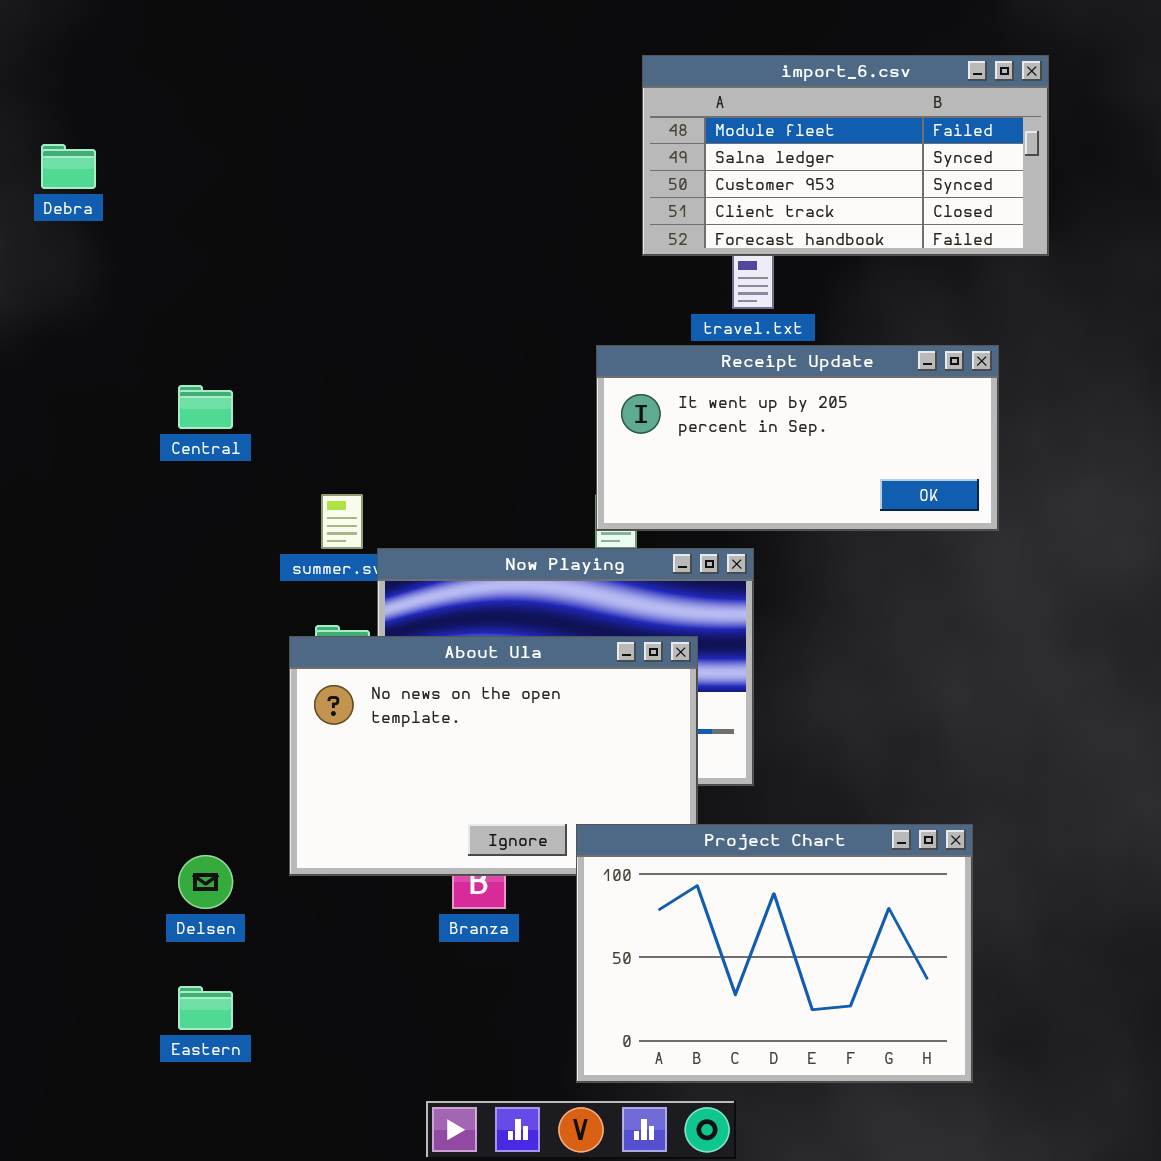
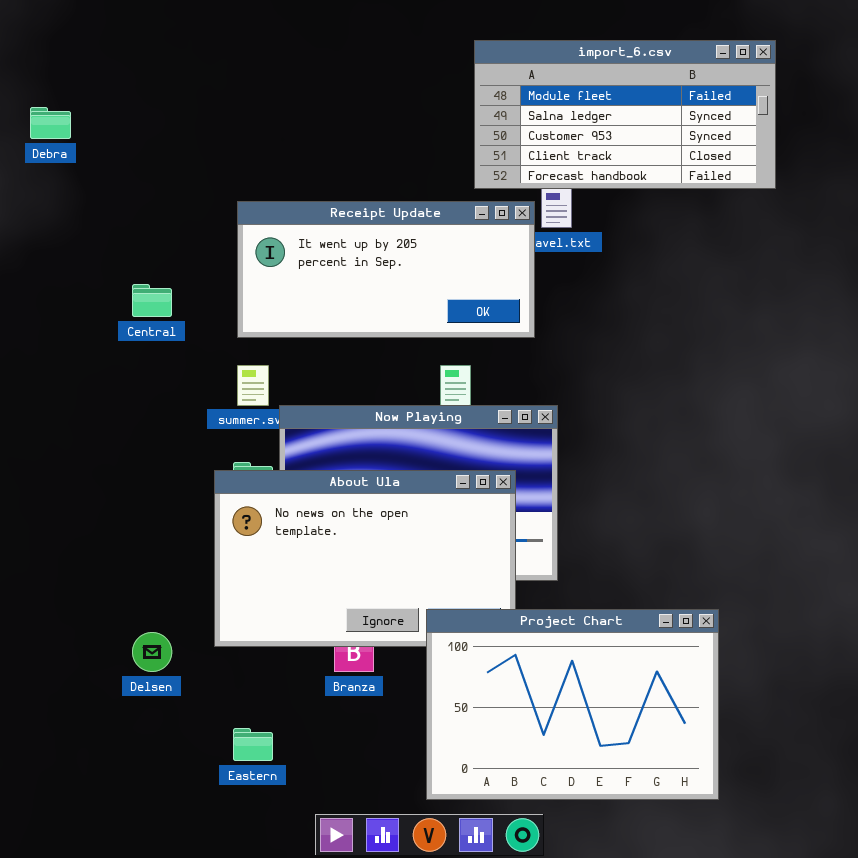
Receipt Update: [596,345,999,531] -> [237,201,535,338], moved
Eastern: [178,986,233,1030] -> [233,728,273,761], moved

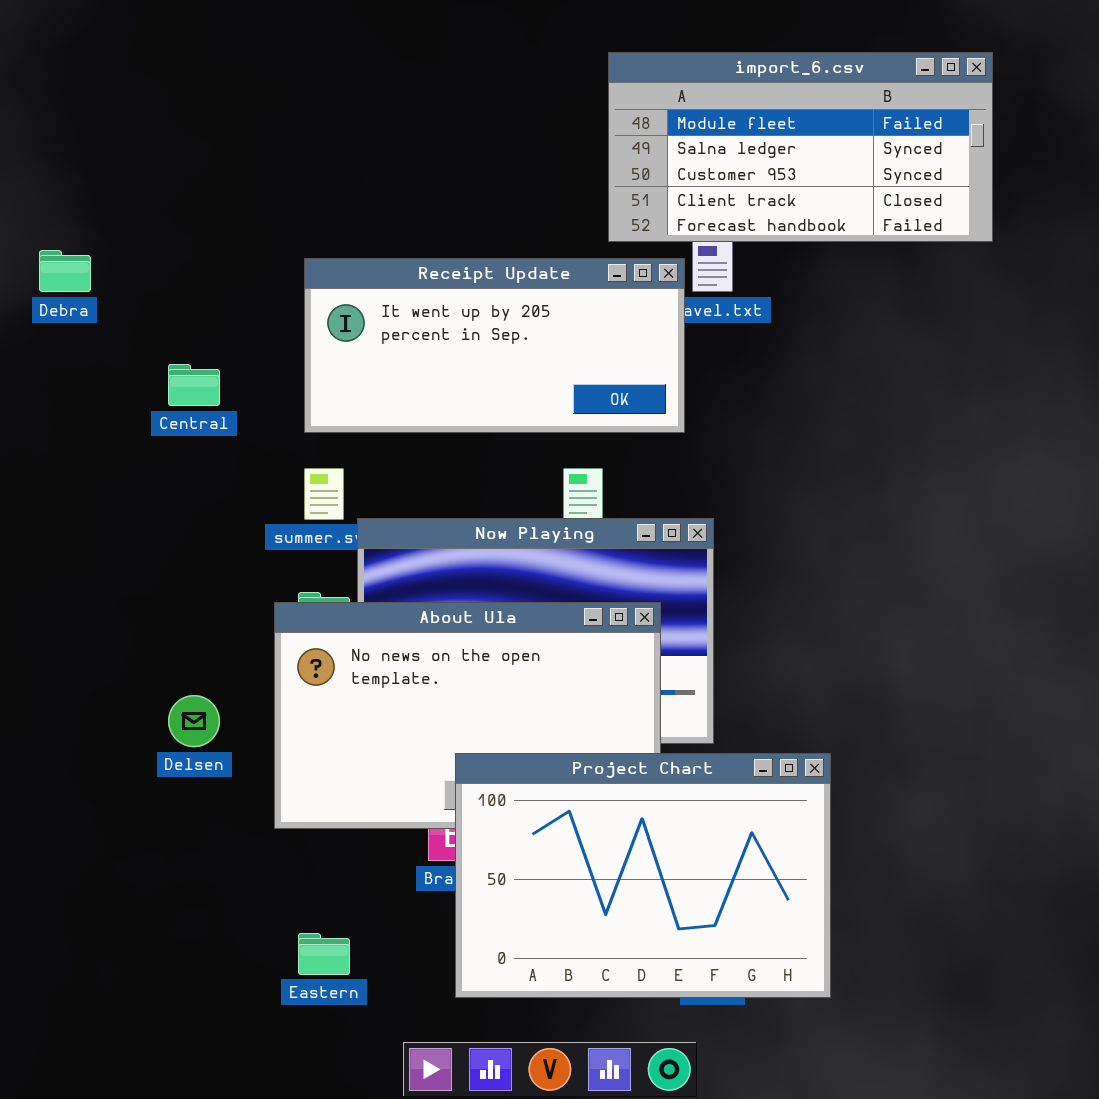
Debra: [30,107,71,139] -> [39,250,91,292], moved
Project Chart: [426,609,719,800] -> [455,753,831,998], moved
Delsen: [132,632,172,672] -> [168,695,220,747], moved

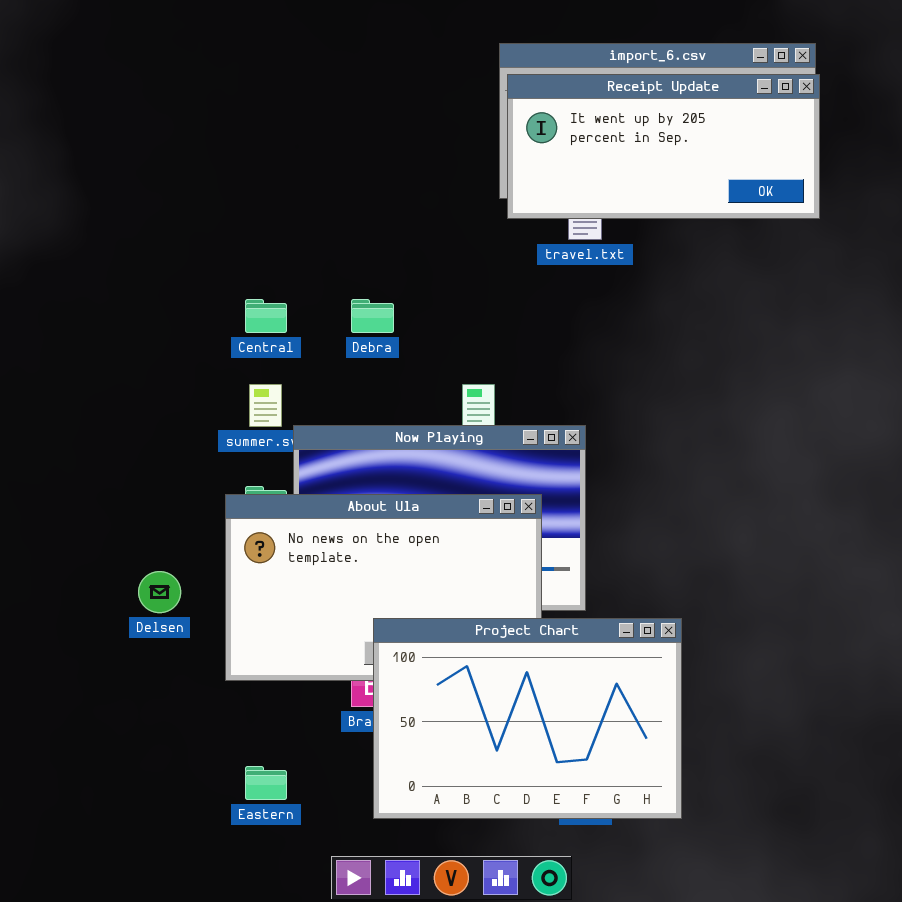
Debra: [39,250,91,292] -> [351,299,394,333], moved
Receipt Update: [304,258,685,433] -> [507,74,820,219], moved
Central: [168,364,220,406] -> [245,299,287,333], moved

